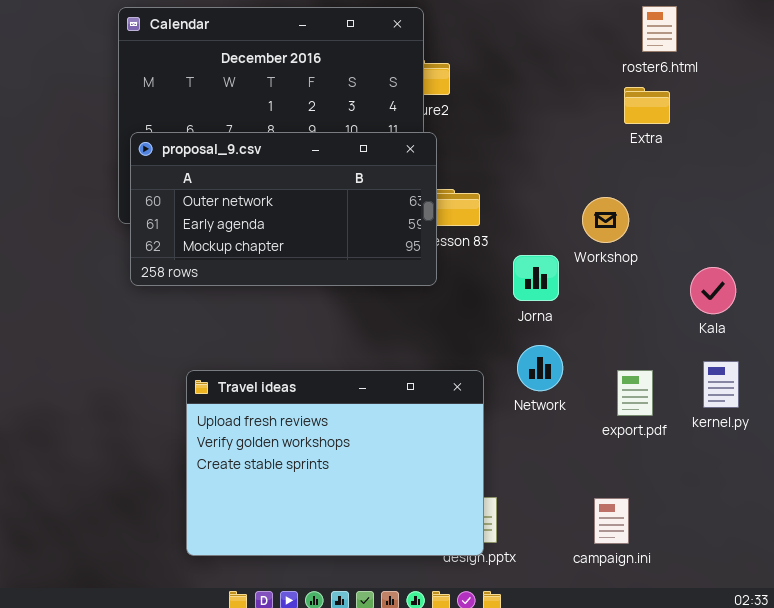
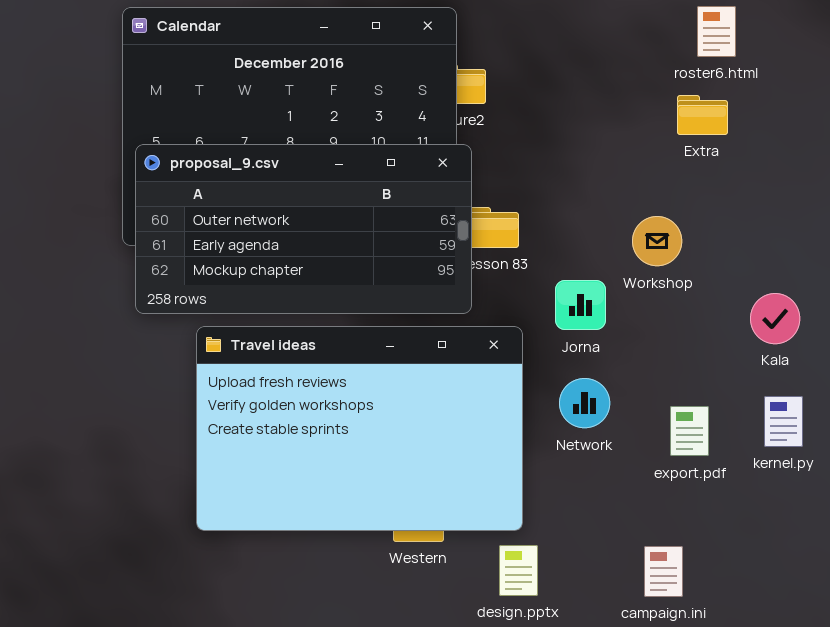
Travel ideas: [186,370,484,556] -> [196,326,523,531], moved

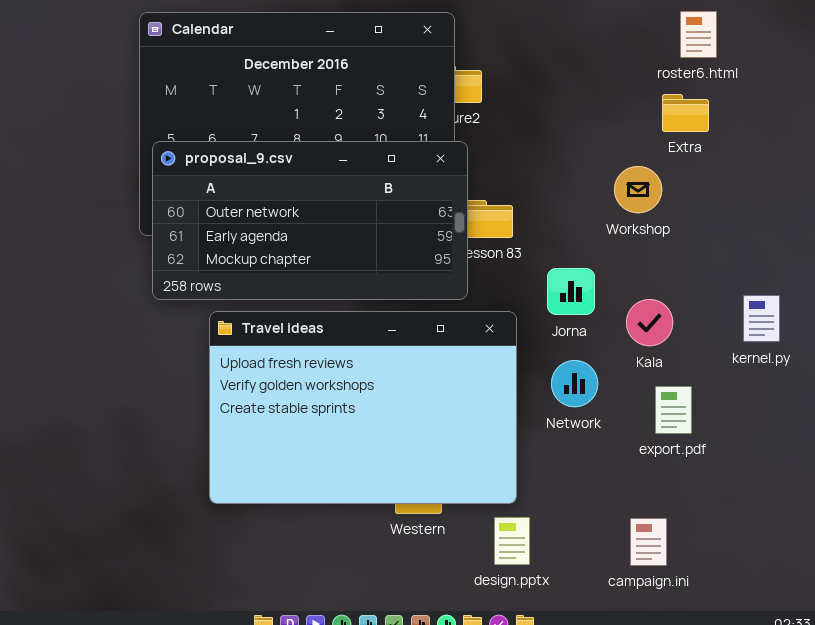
Workshop: [632,216,682,266] -> [614,166,662,213], moved
Kala: [750,293,800,344] -> [626,299,673,346], moved
kernel.py: [764,396,803,447] -> [743,295,780,342], moved

